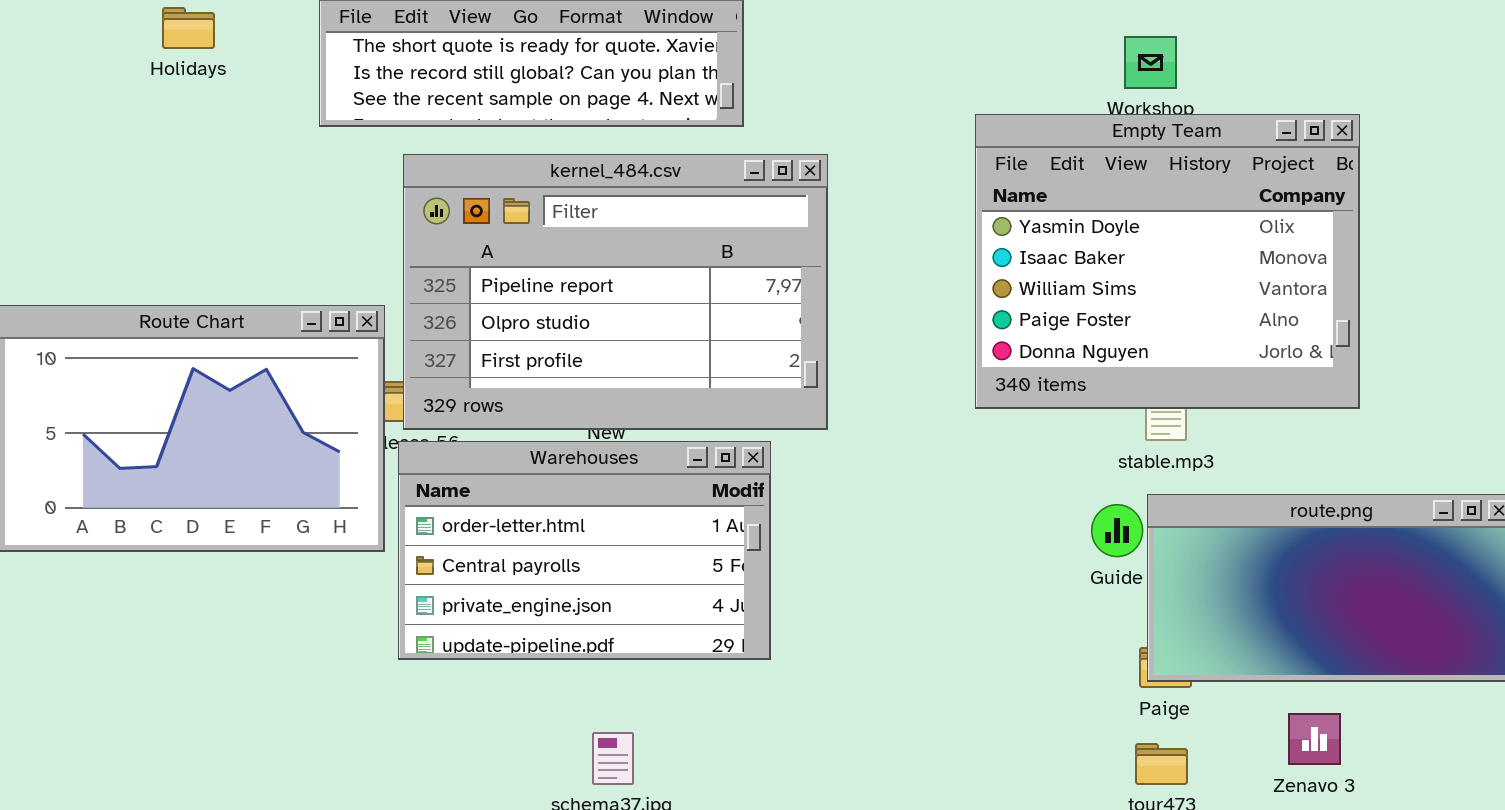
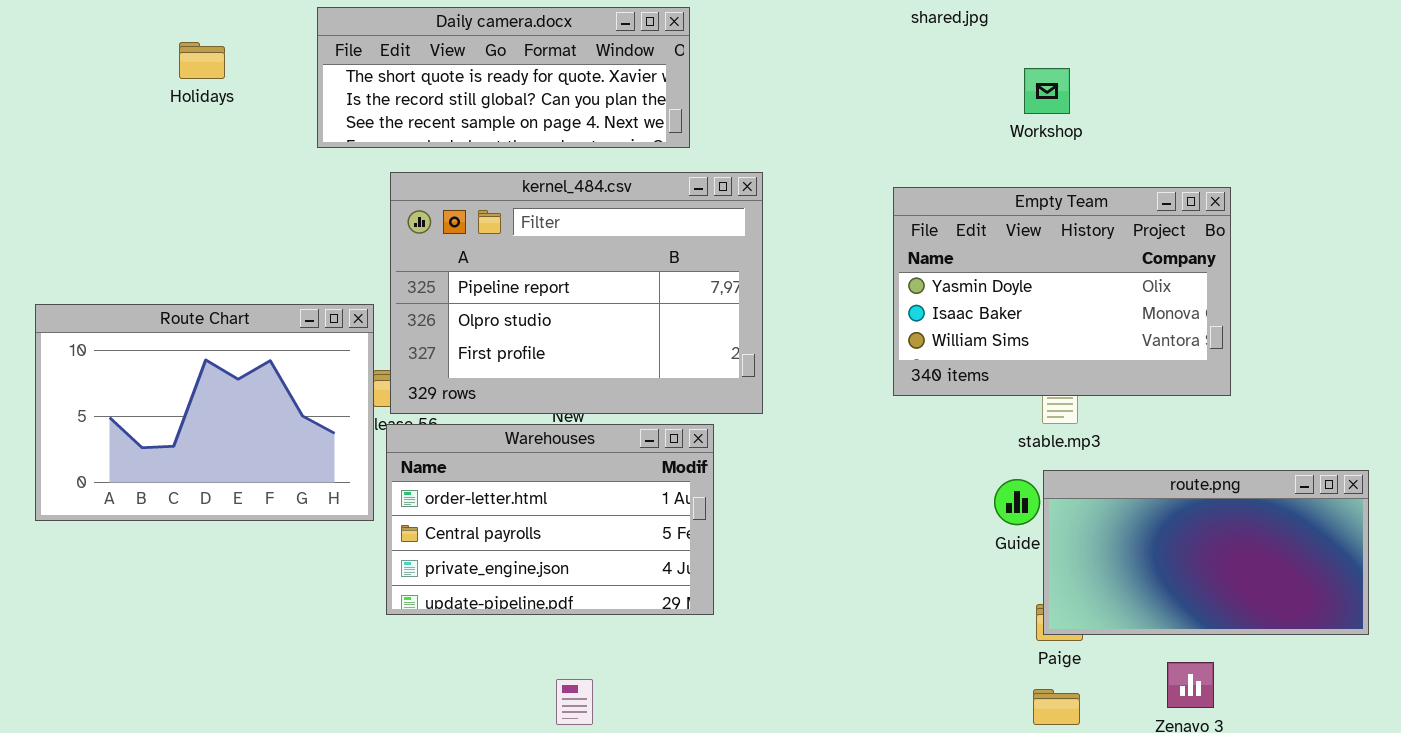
Empty Team: [975,114,1360,409] -> [893,187,1231,396], resized

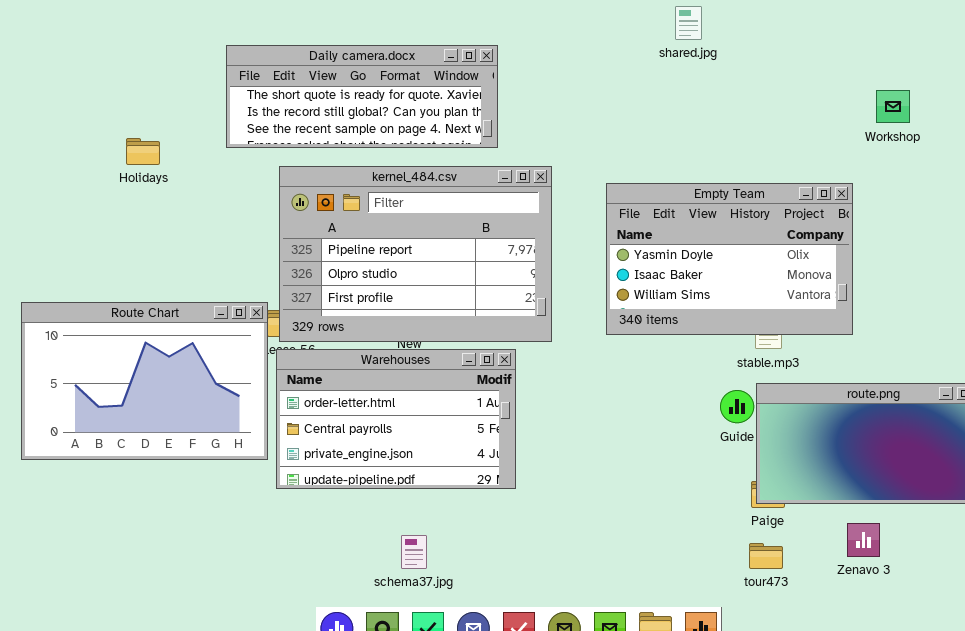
Holidays: [179,42,225,79] -> [126,138,160,165], moved
Workshop: [1024,68,1070,114] -> [876,90,910,123], moved
Empty Team: [893,187,1231,396] -> [606,183,853,335], moved
Route Chart: [35,304,374,521] -> [21,302,268,460], moved

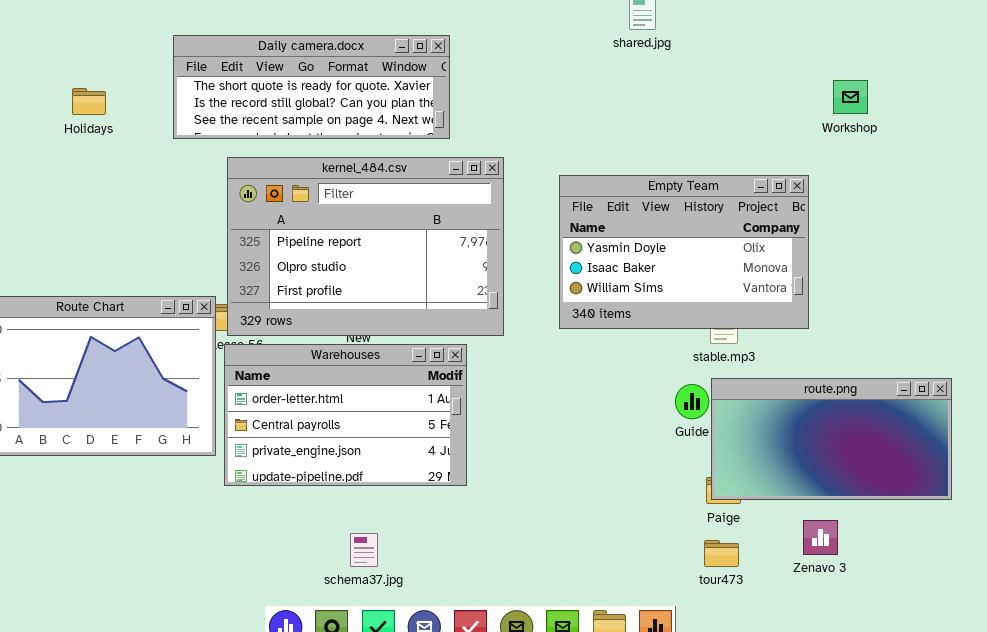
Holidays: [126,138,160,165] -> [72,88,106,115], moved

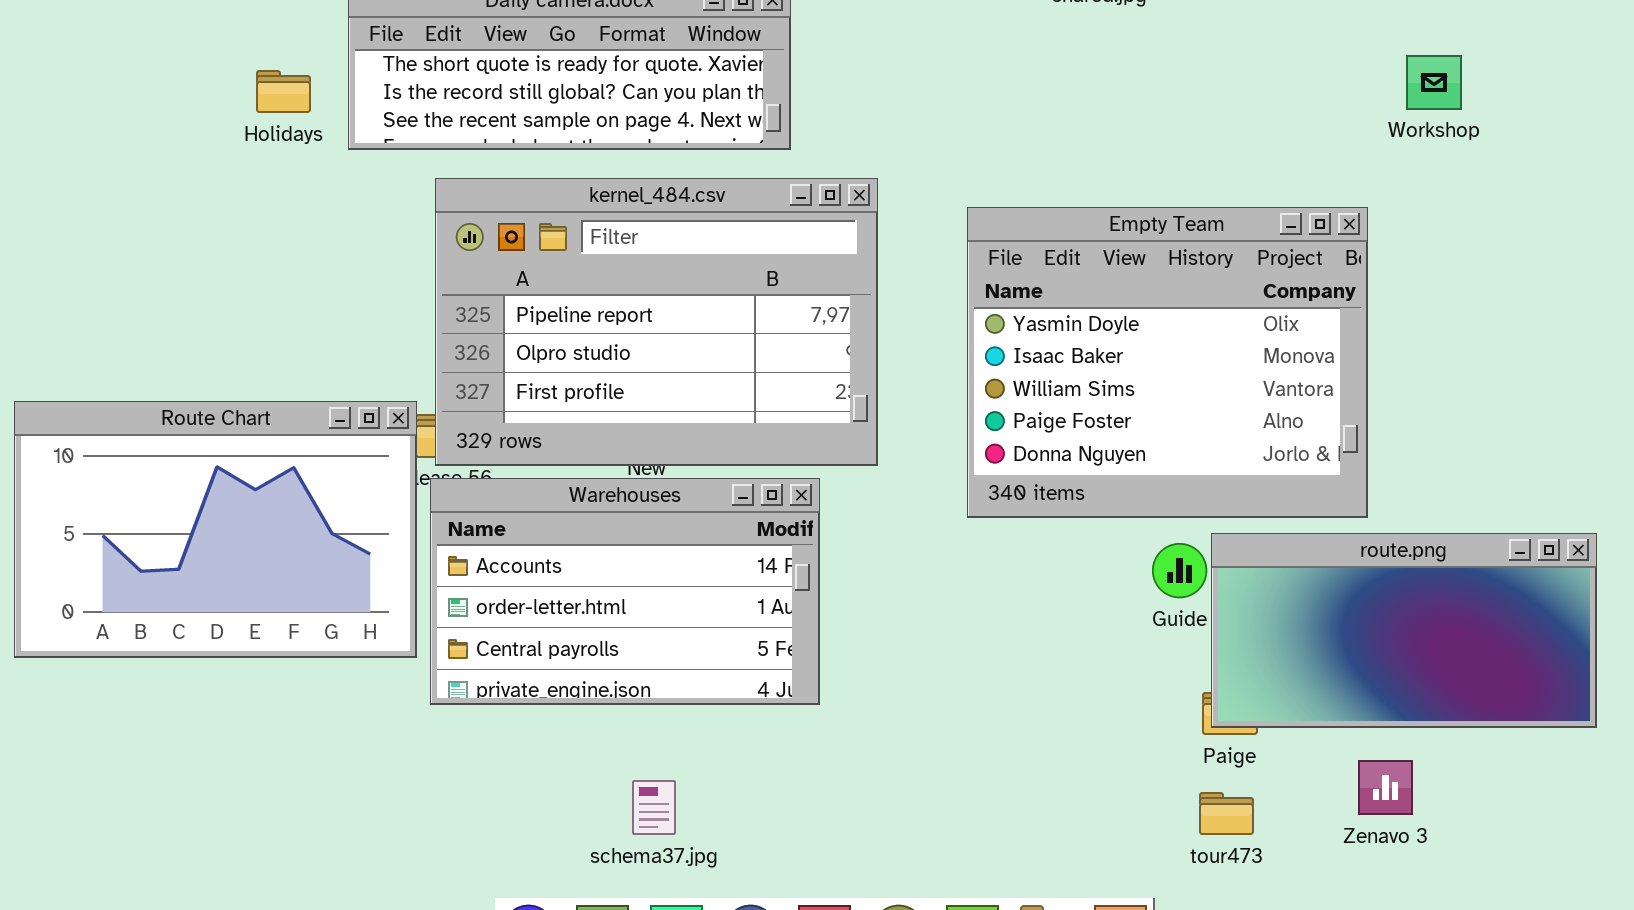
Holidays: [72,88,106,115] -> [256,70,311,113], moved
Empty Team: [559,175,809,329] -> [967,207,1368,518], resized
Warehouses: [224,344,467,486] -> [430,478,820,705], scrolled up 1 row

